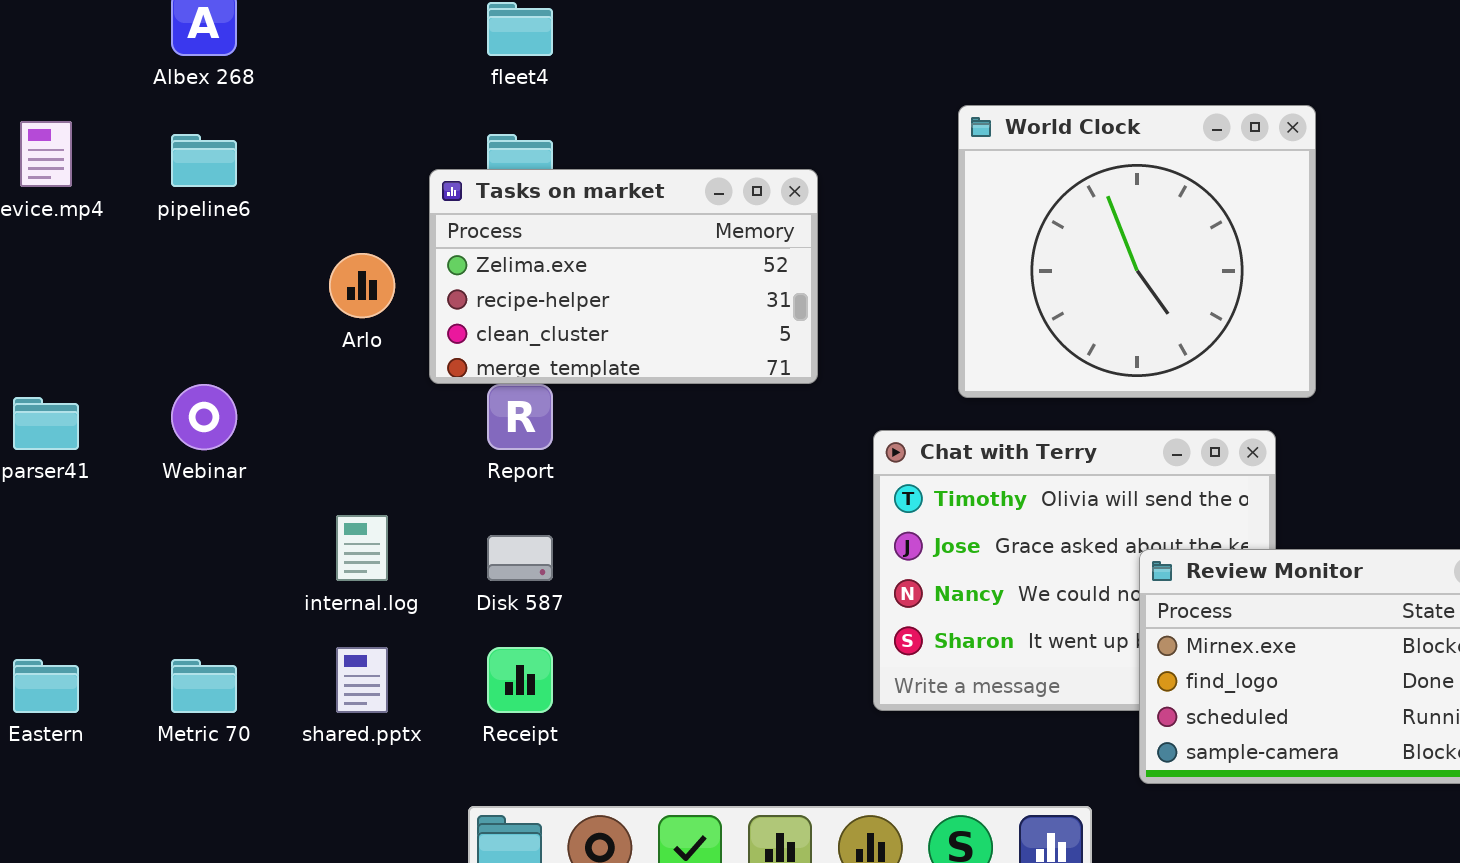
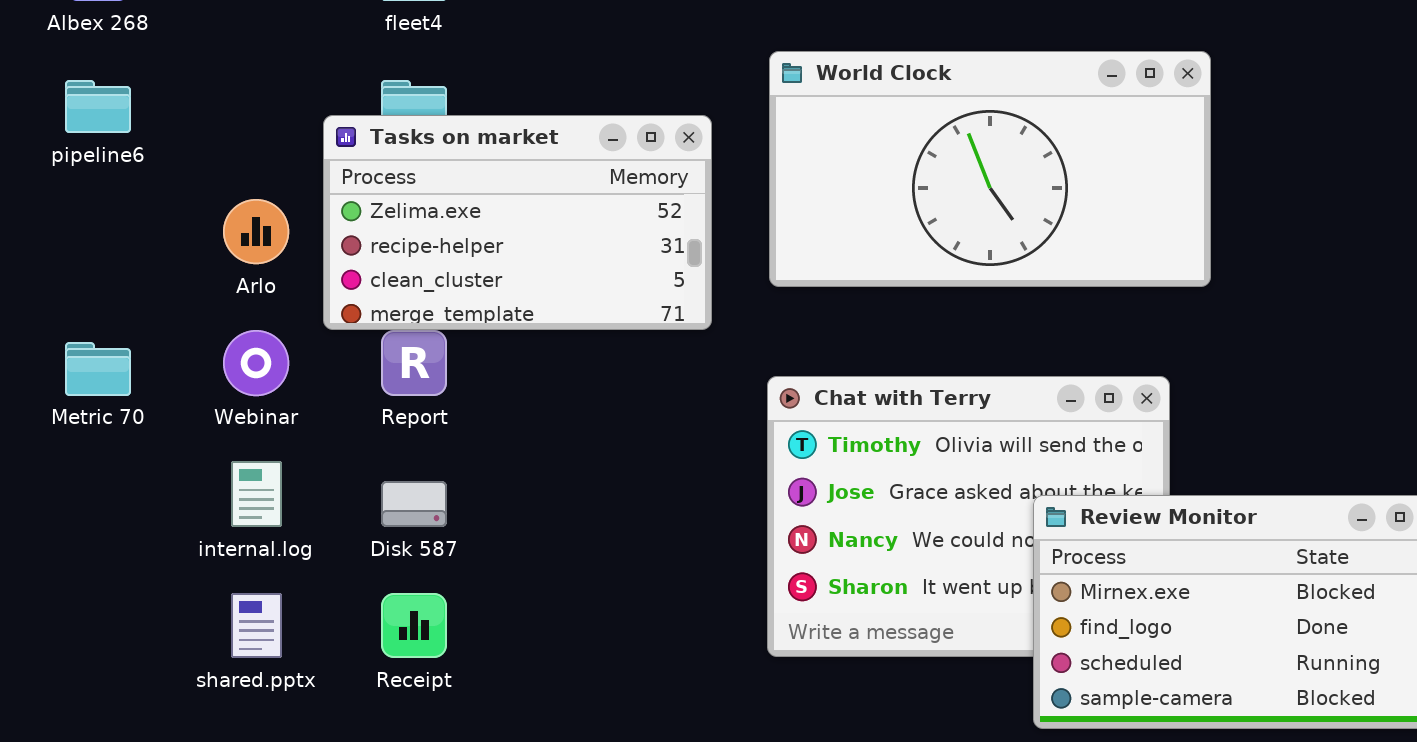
World Clock: [958,105,1316,398] -> [769,51,1211,287], resized
Webinar: [171,384,237,450] -> [223,330,289,396], moved
Metric 70: [171,659,237,713] -> [65,342,131,396], moved

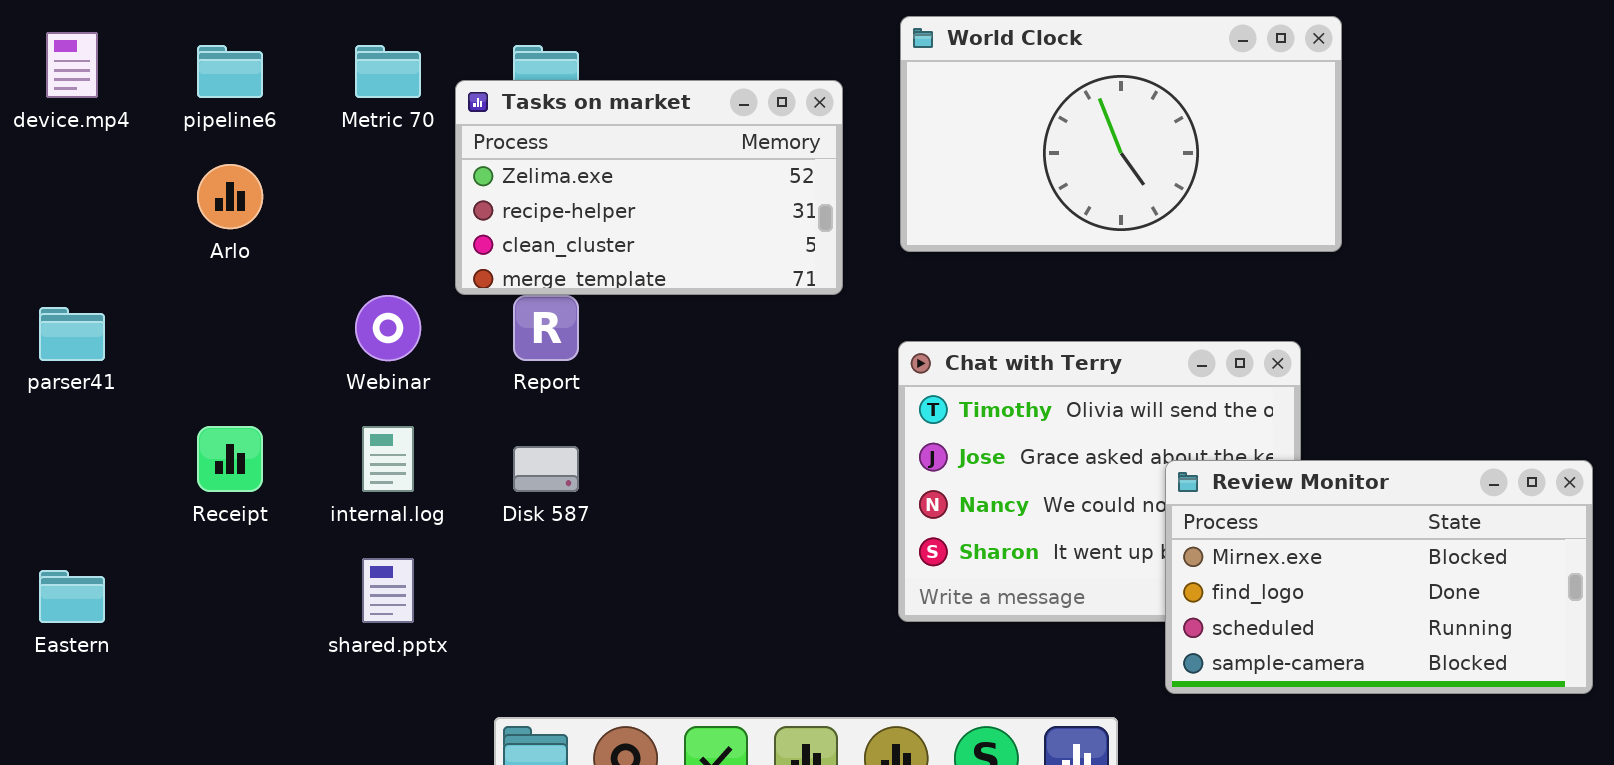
Arlo: [223,199,289,264] -> [197,164,263,229], moved
Metric 70: [65,342,131,396] -> [355,45,421,98], moved
Receipt: [381,593,447,658] -> [197,426,263,492], moved

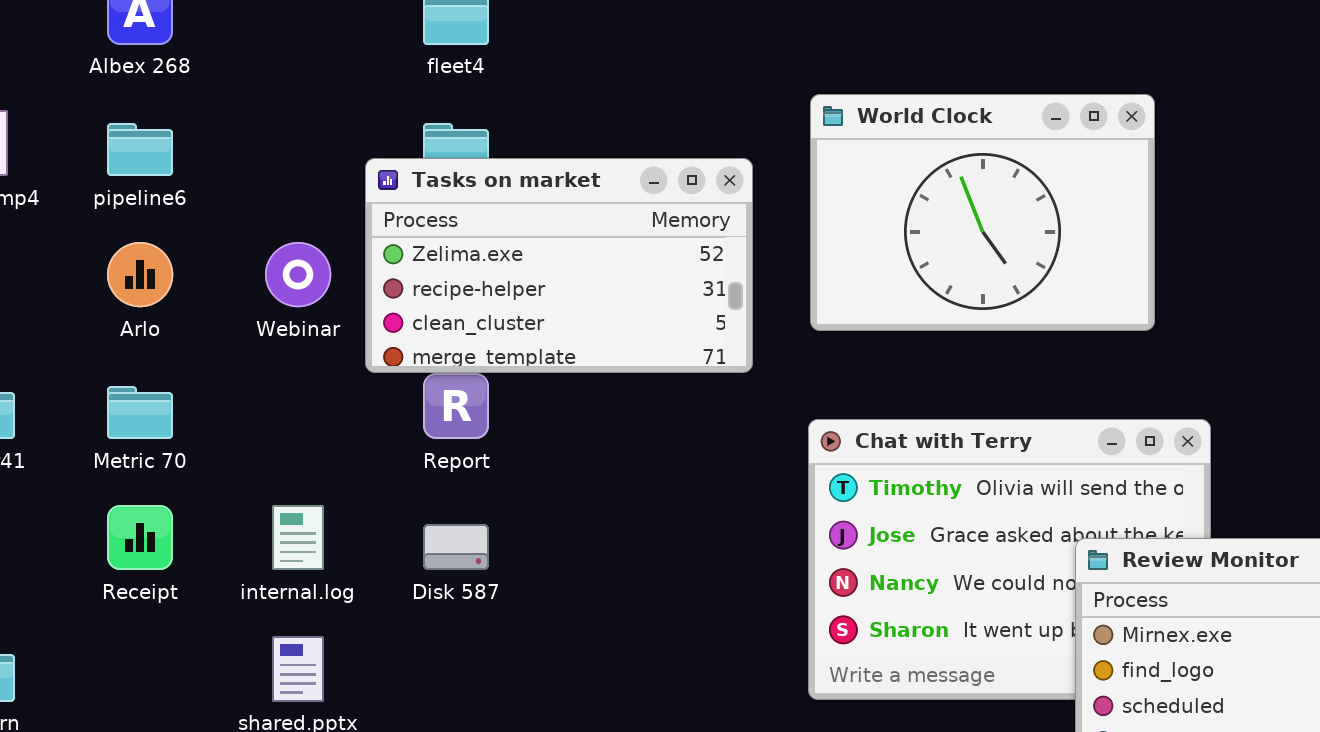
World Clock: [900,16,1342,252] -> [810,94,1155,331], resized
Metric 70: [355,45,421,98] -> [107,386,173,439], moved
Webinar: [355,295,421,361] -> [265,242,331,307], moved

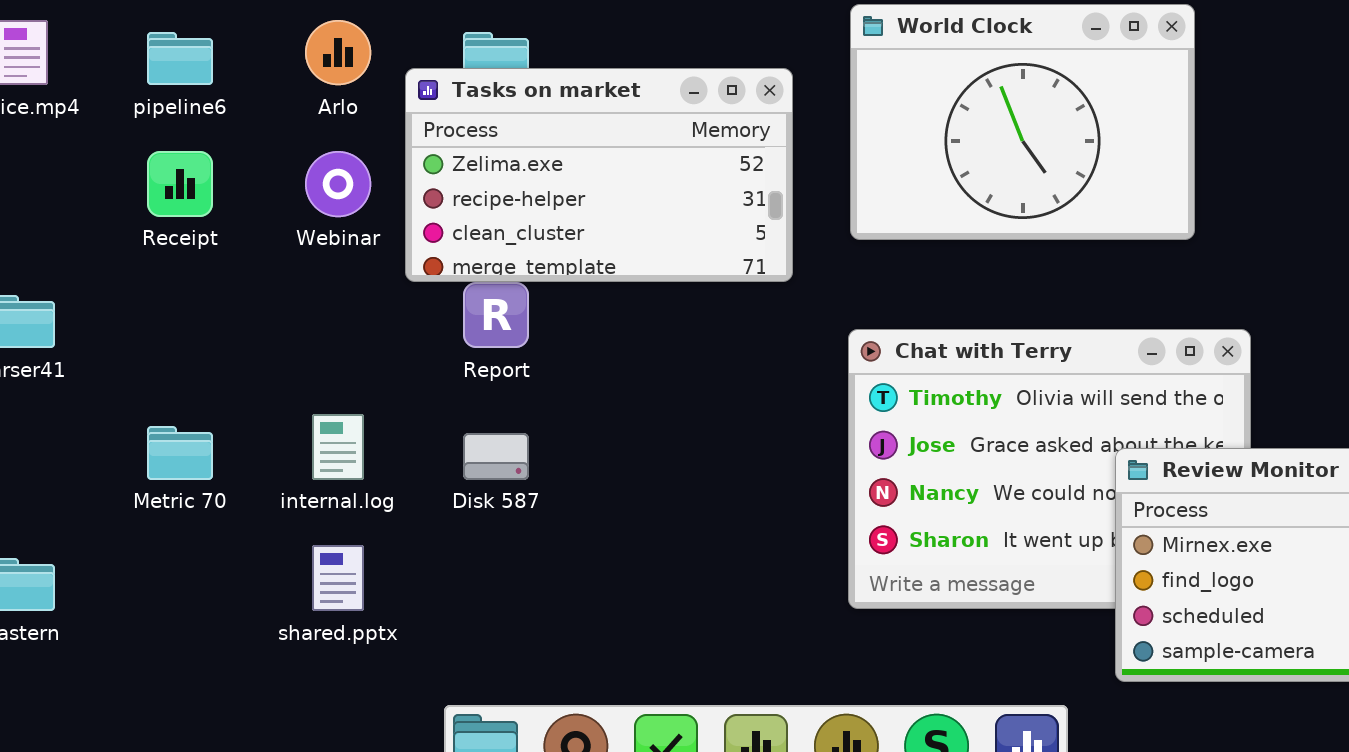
Arlo: [107,242,173,307] -> [305,20,371,85], moved
Metric 70: [107,386,173,439] -> [147,426,213,480], moved
Receipt: [107,505,173,570] -> [147,151,213,217], moved

